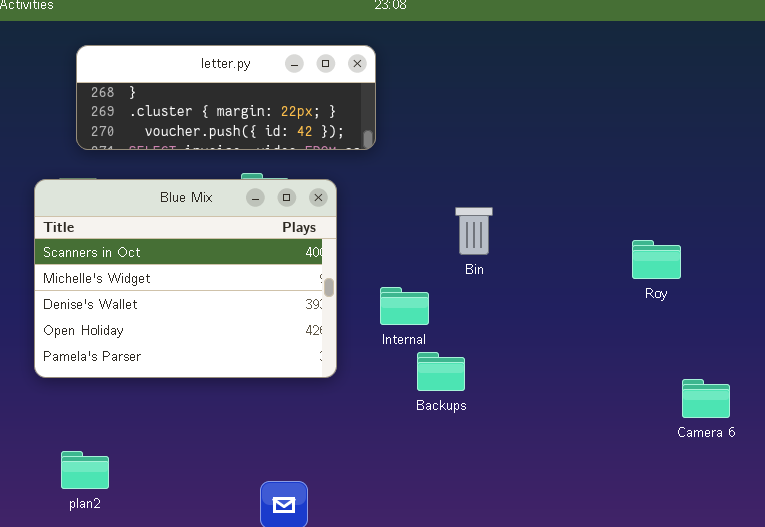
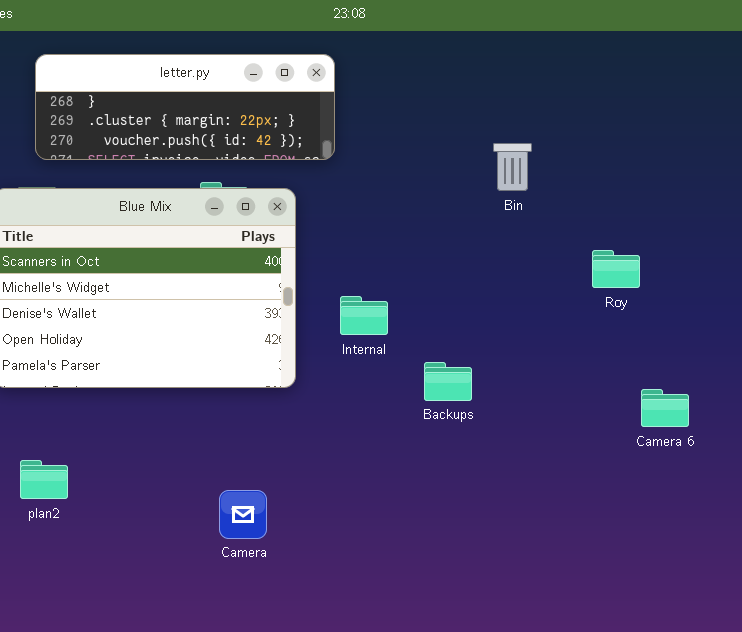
Bin: [455,207,493,255] -> [493,143,532,191], moved
Backups: [417,352,465,391] -> [424,362,472,401], moved

